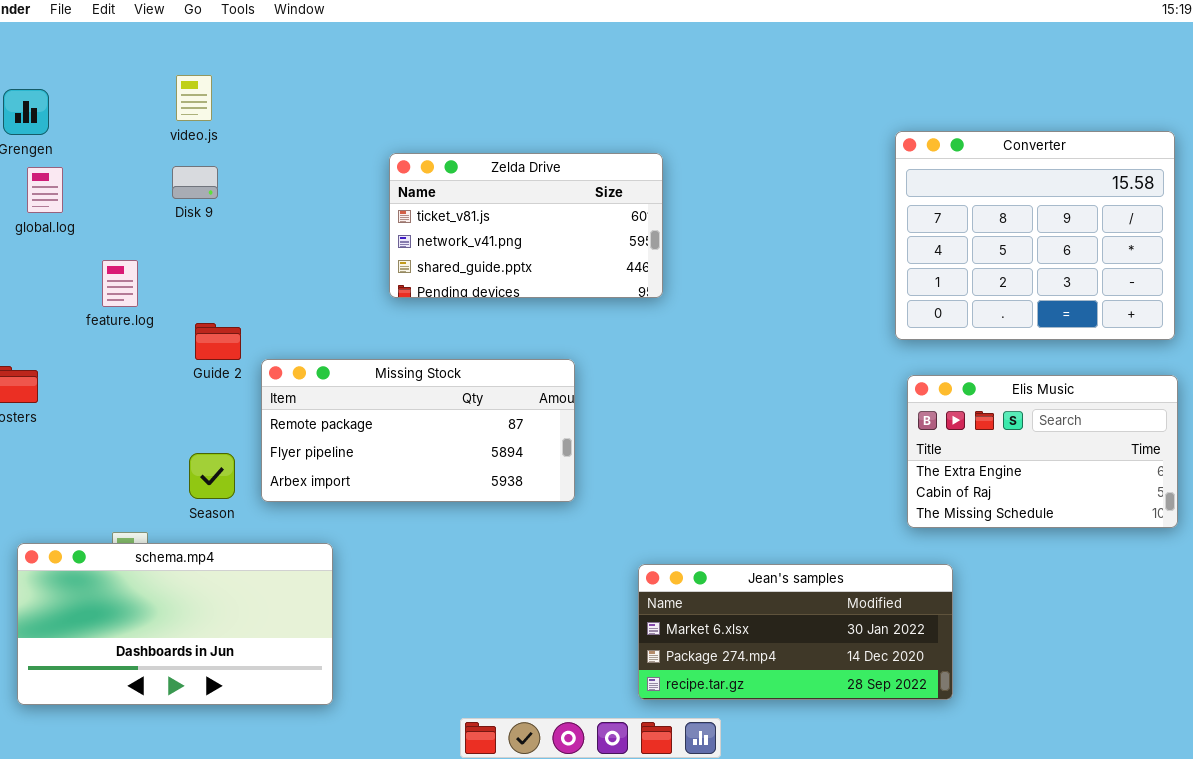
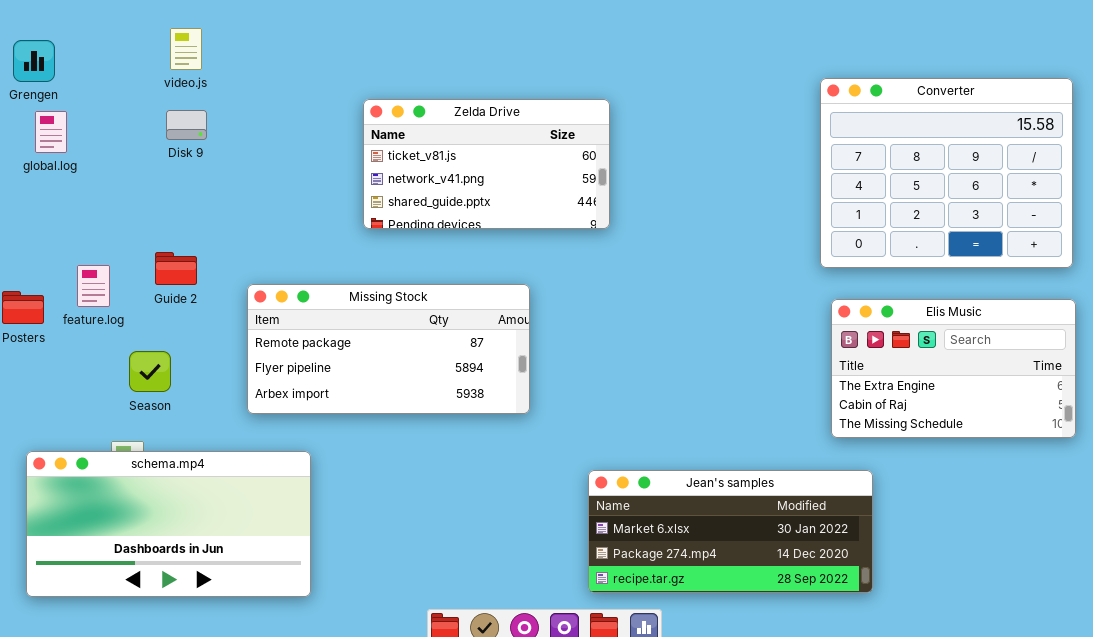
feature.log: [102,260,138,307] -> [77,265,110,307], moved
Guide 2: [195,323,241,360] -> [155,252,197,285], moved
Season: [189,453,235,499] -> [129,351,171,392], moved

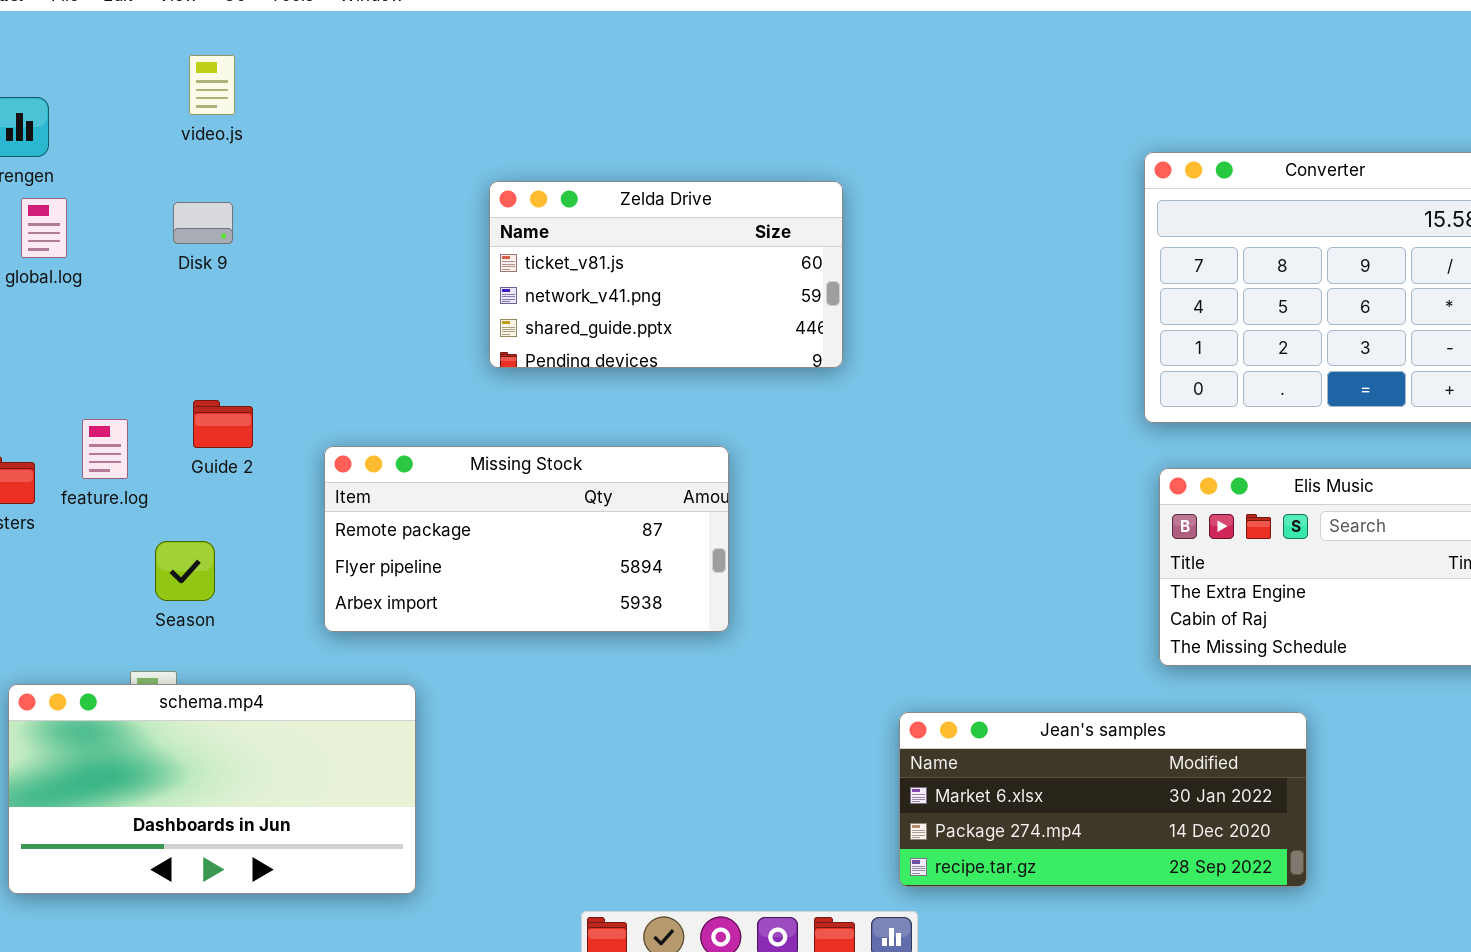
video.js: [170,28,202,70] -> [189,55,235,115], moved
Disk 9: [166,110,207,140] -> [173,202,233,244], moved
Jean's samples: [588,470,873,593] -> [899,712,1307,887], moved

